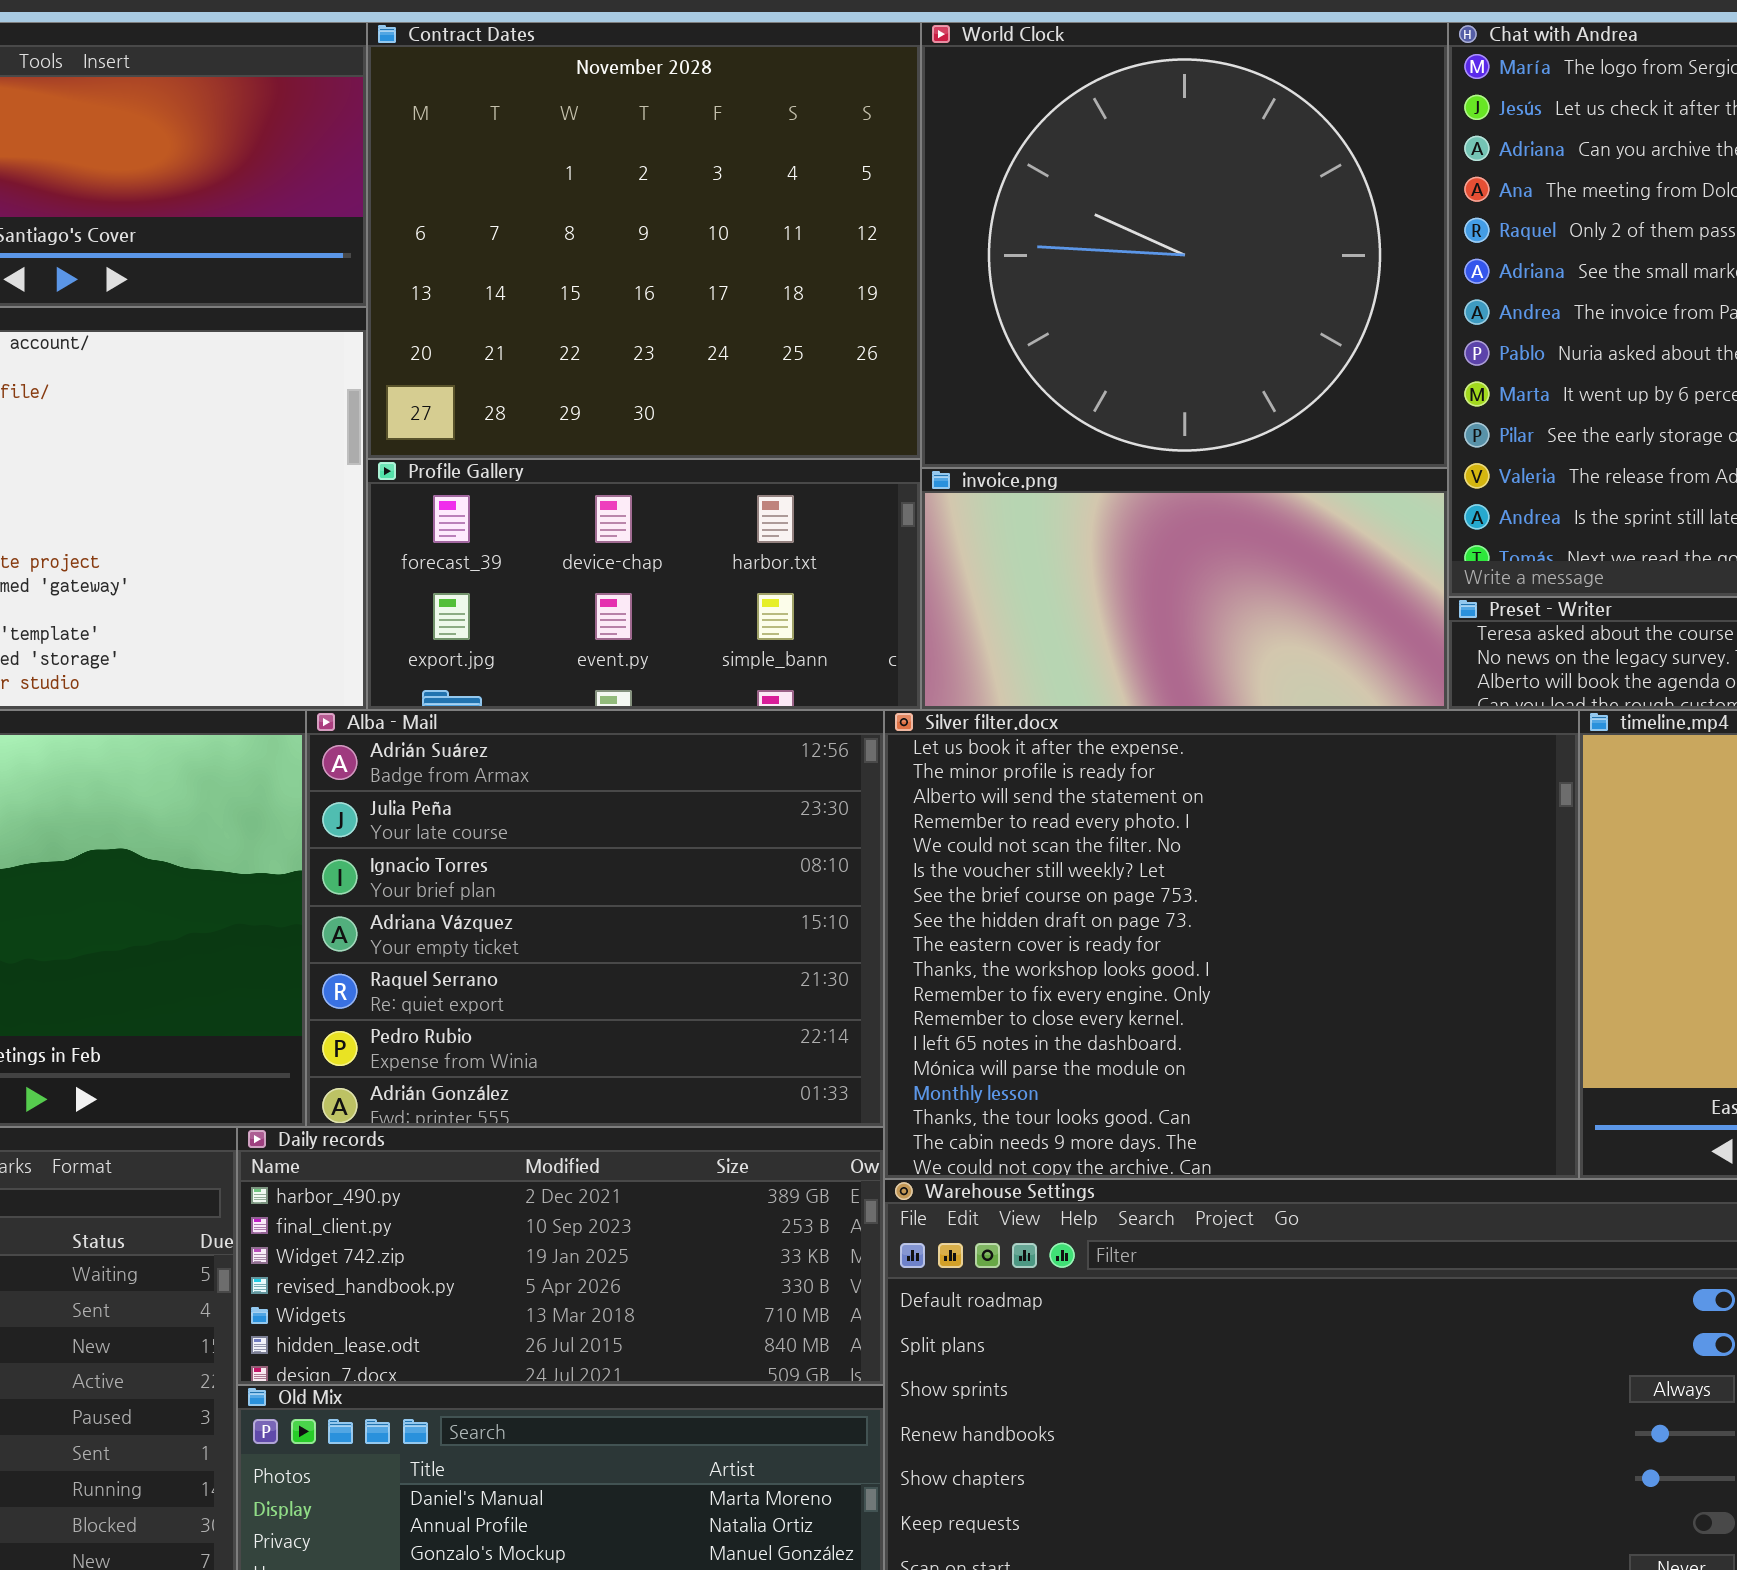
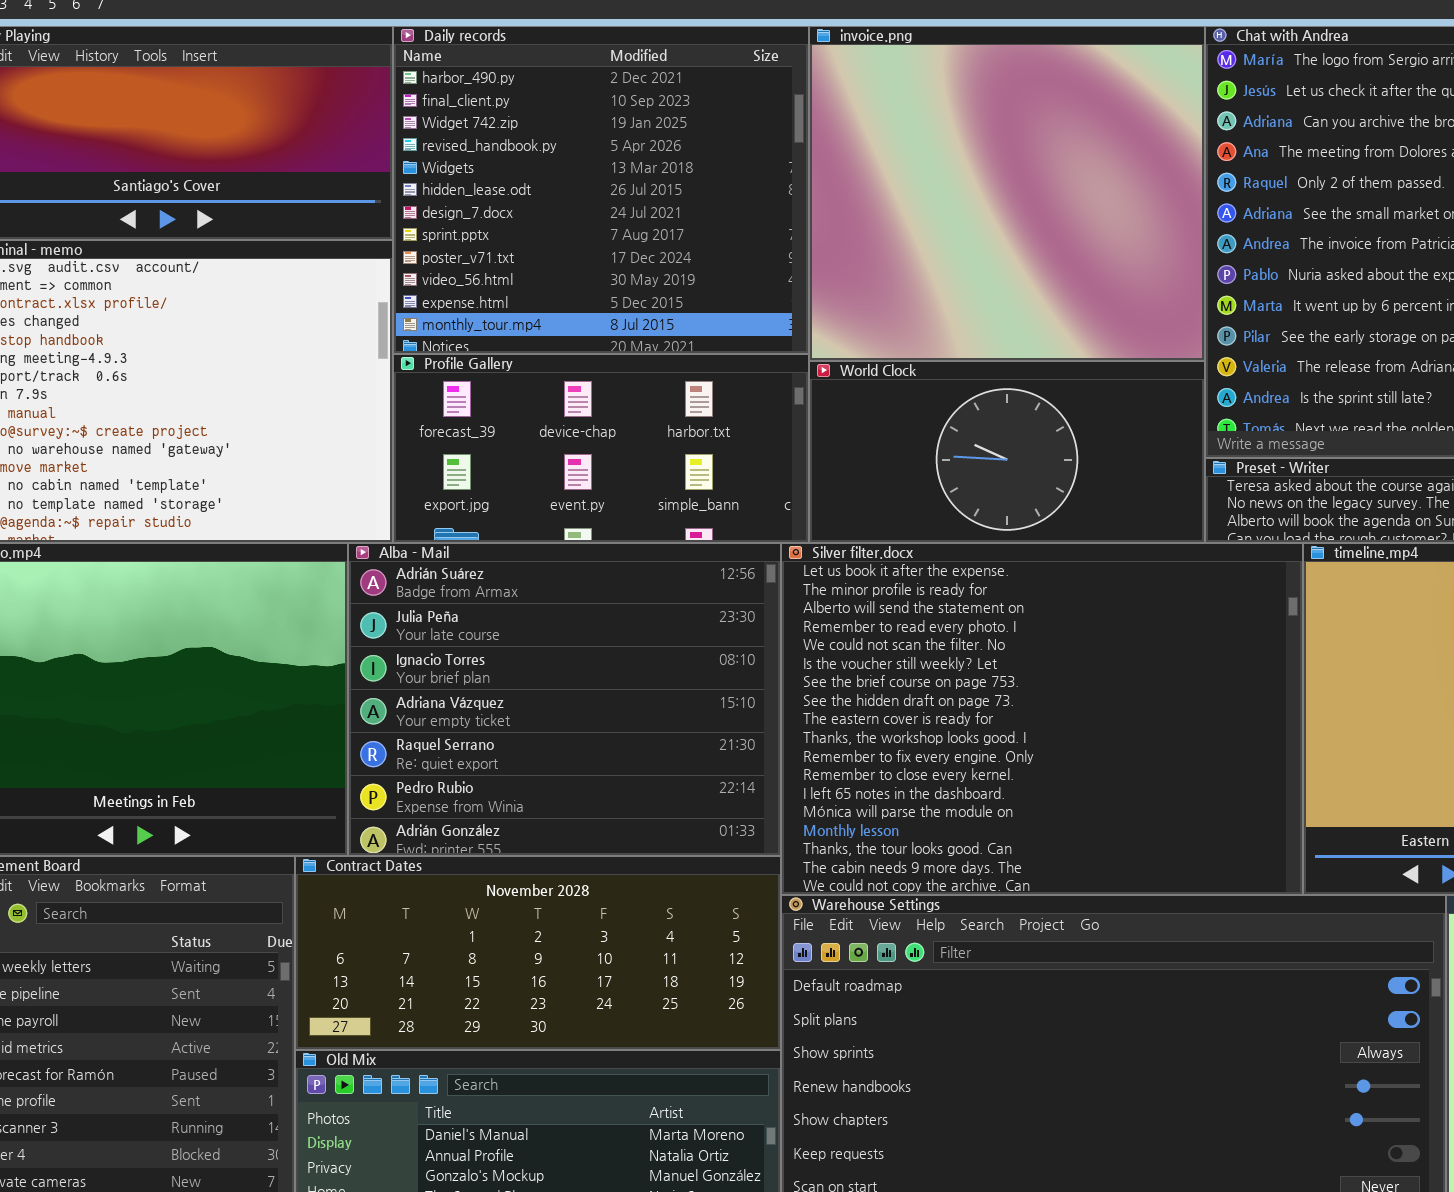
Contract Dates: [367,22,921,459] -> [295,856,781,1050], moved, resized
World Clock: [921,22,1448,468] -> [809,361,1205,543], moved, resized
invoice.png: [921,468,1448,710] -> [809,26,1205,361], moved, resized
Daily records: [237,1127,884,1385] -> [393,26,809,354], moved, resized

